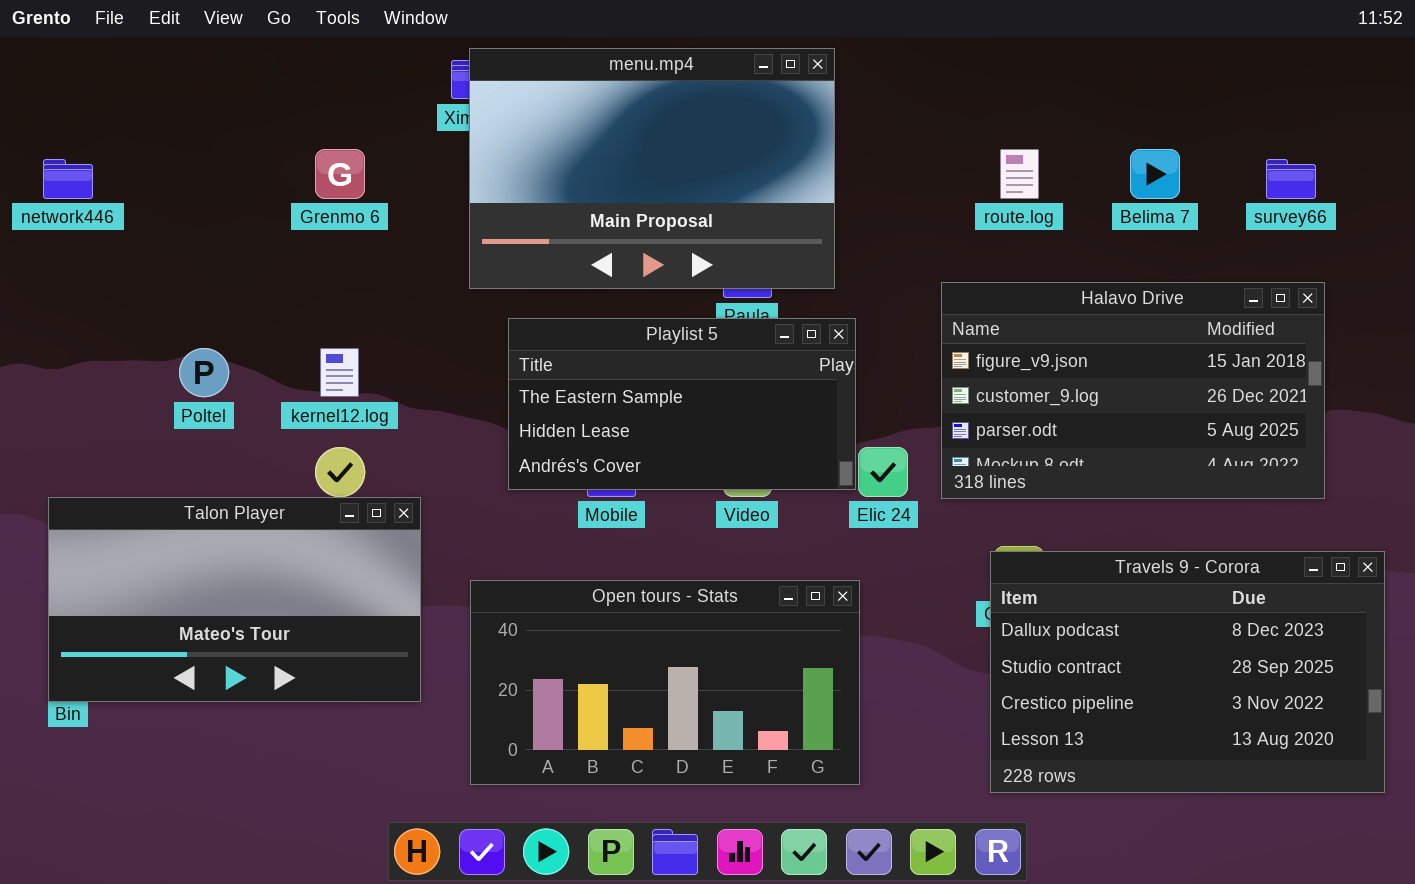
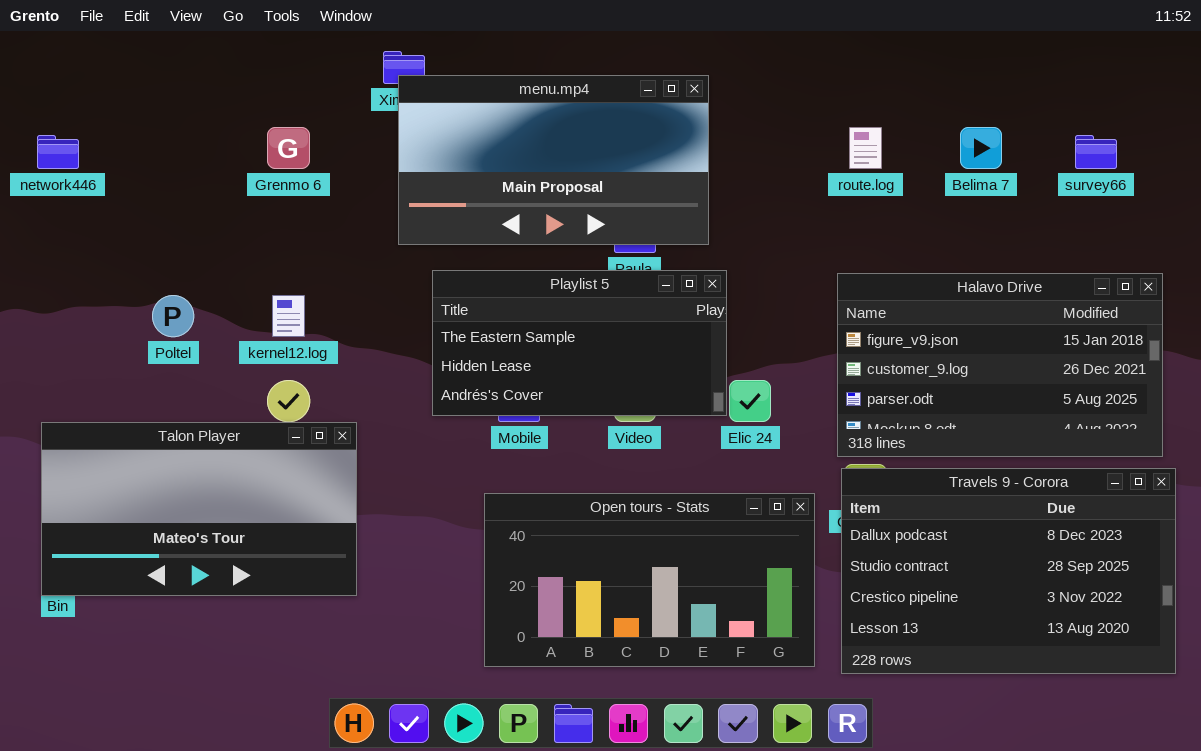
menu.mp4: [469,48,835,289] -> [398,75,709,245], resized
Halavo Drive: [941,282,1325,499] -> [837,273,1163,457], moved
Open tours - Stats: [470,580,860,785] -> [484,493,815,667], moved

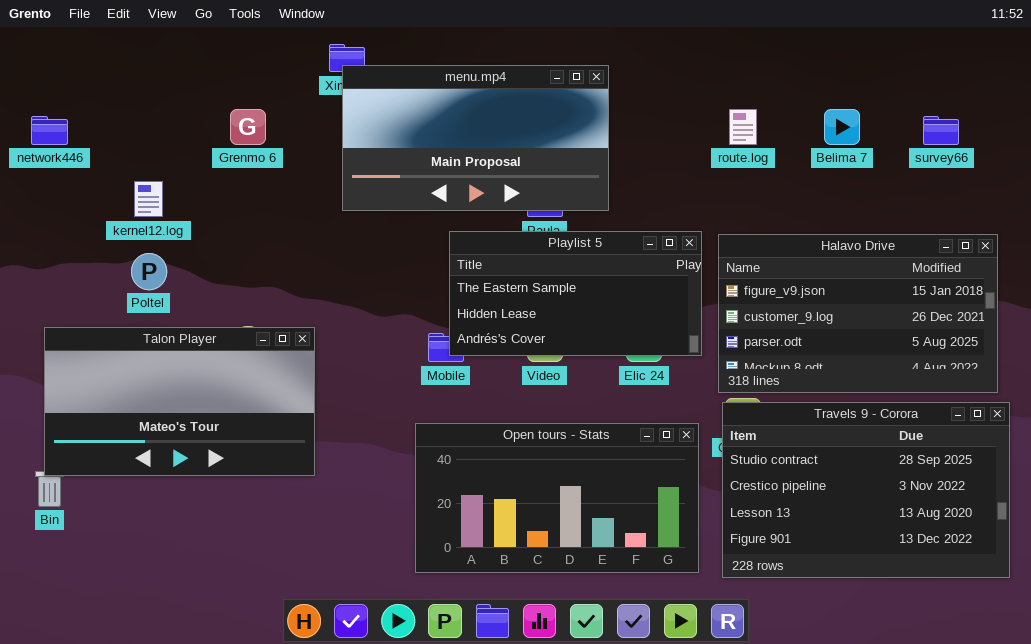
Playlist 5: [432,270,727,416] -> [449,231,702,356], moved
kernel12.log: [272,295,305,337] -> [134,181,163,217], moved
Talon Player: [41,422,357,596] -> [44,327,315,476], moved
Travels 9 - Corora: [841,468,1176,674] -> [722,402,1010,578], scrolled down 1 row

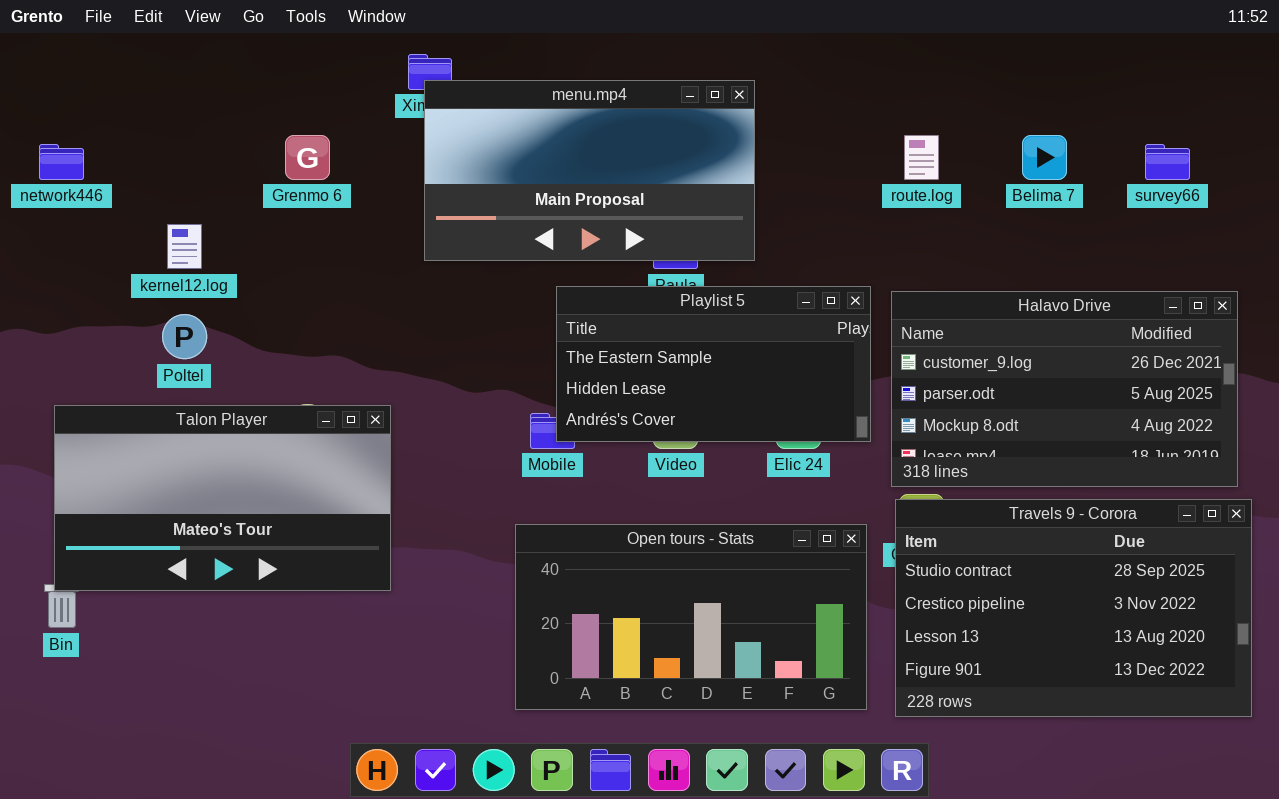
Halavo Drive: [718,234,998,393] -> [891,291,1238,487], scrolled down 1 row

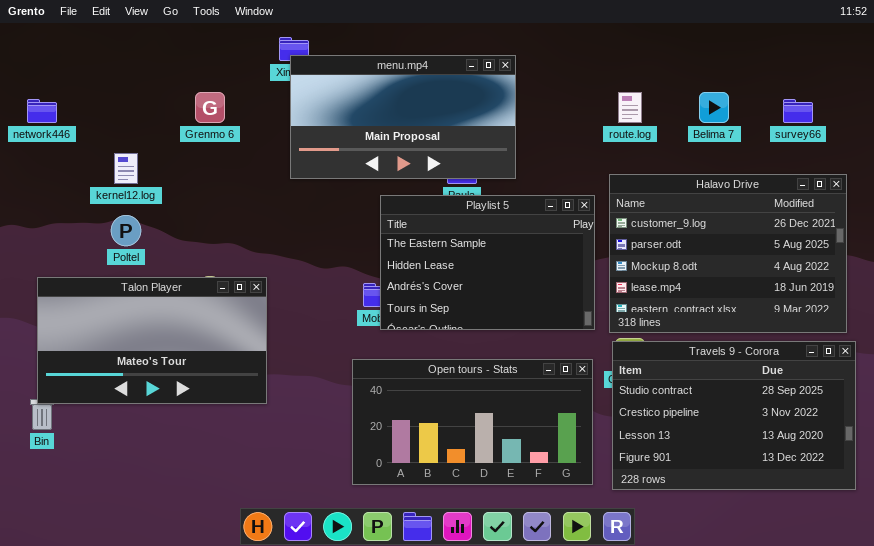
Playlist 5: [556,286,871,442] -> [380,195,595,330], resized
Halavo Drive: [891,291,1238,487] -> [609,174,847,333], resized

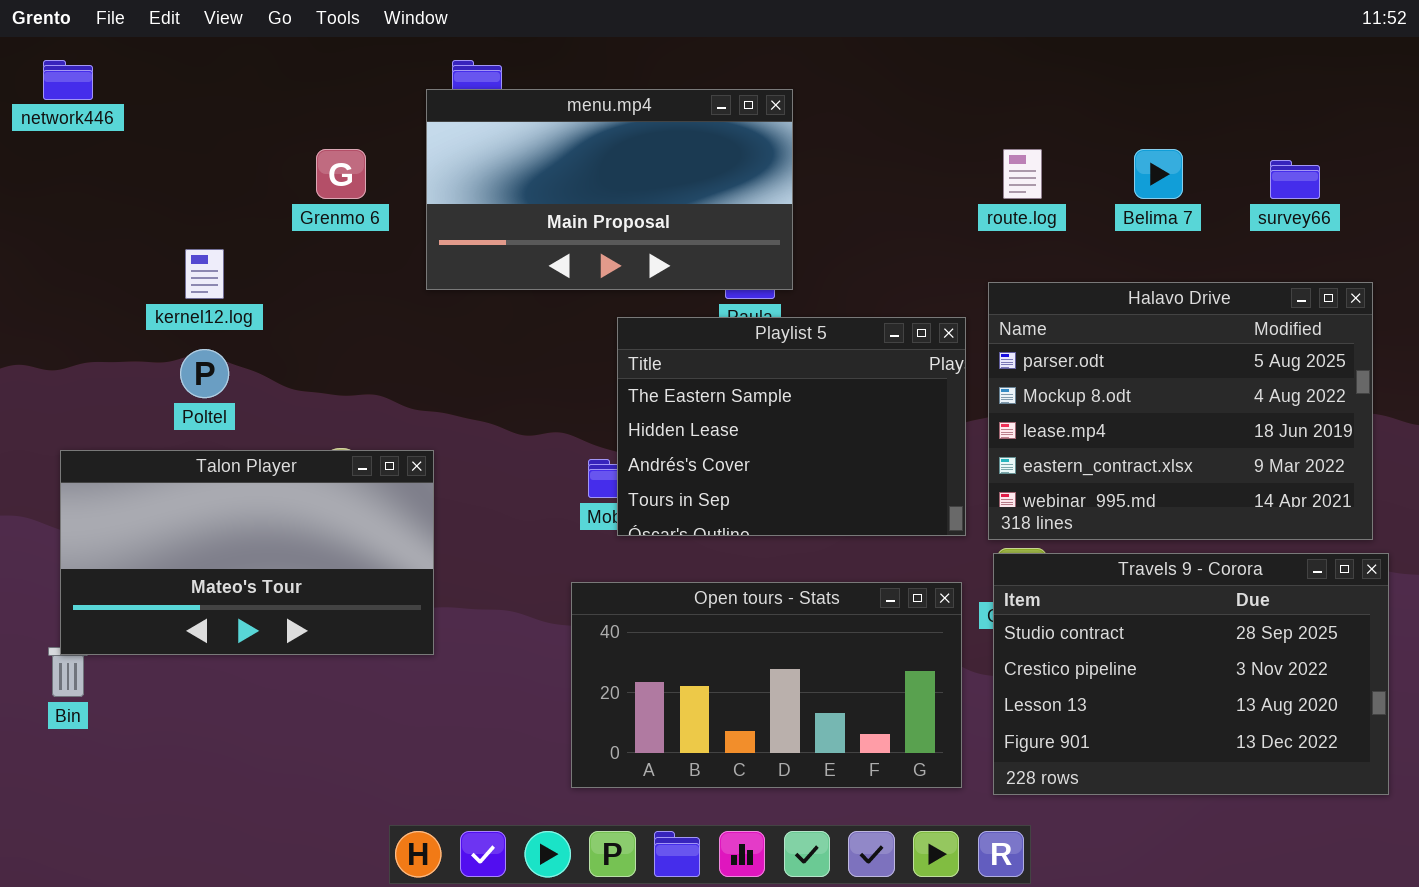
menu.mp4: [290,55,516,179] -> [426,89,793,290], moved
network446: [27,99,57,123] -> [43,60,93,100], moved
Halavo Drive: [609,174,847,333] -> [988,282,1373,540], scrolled down 1 row

